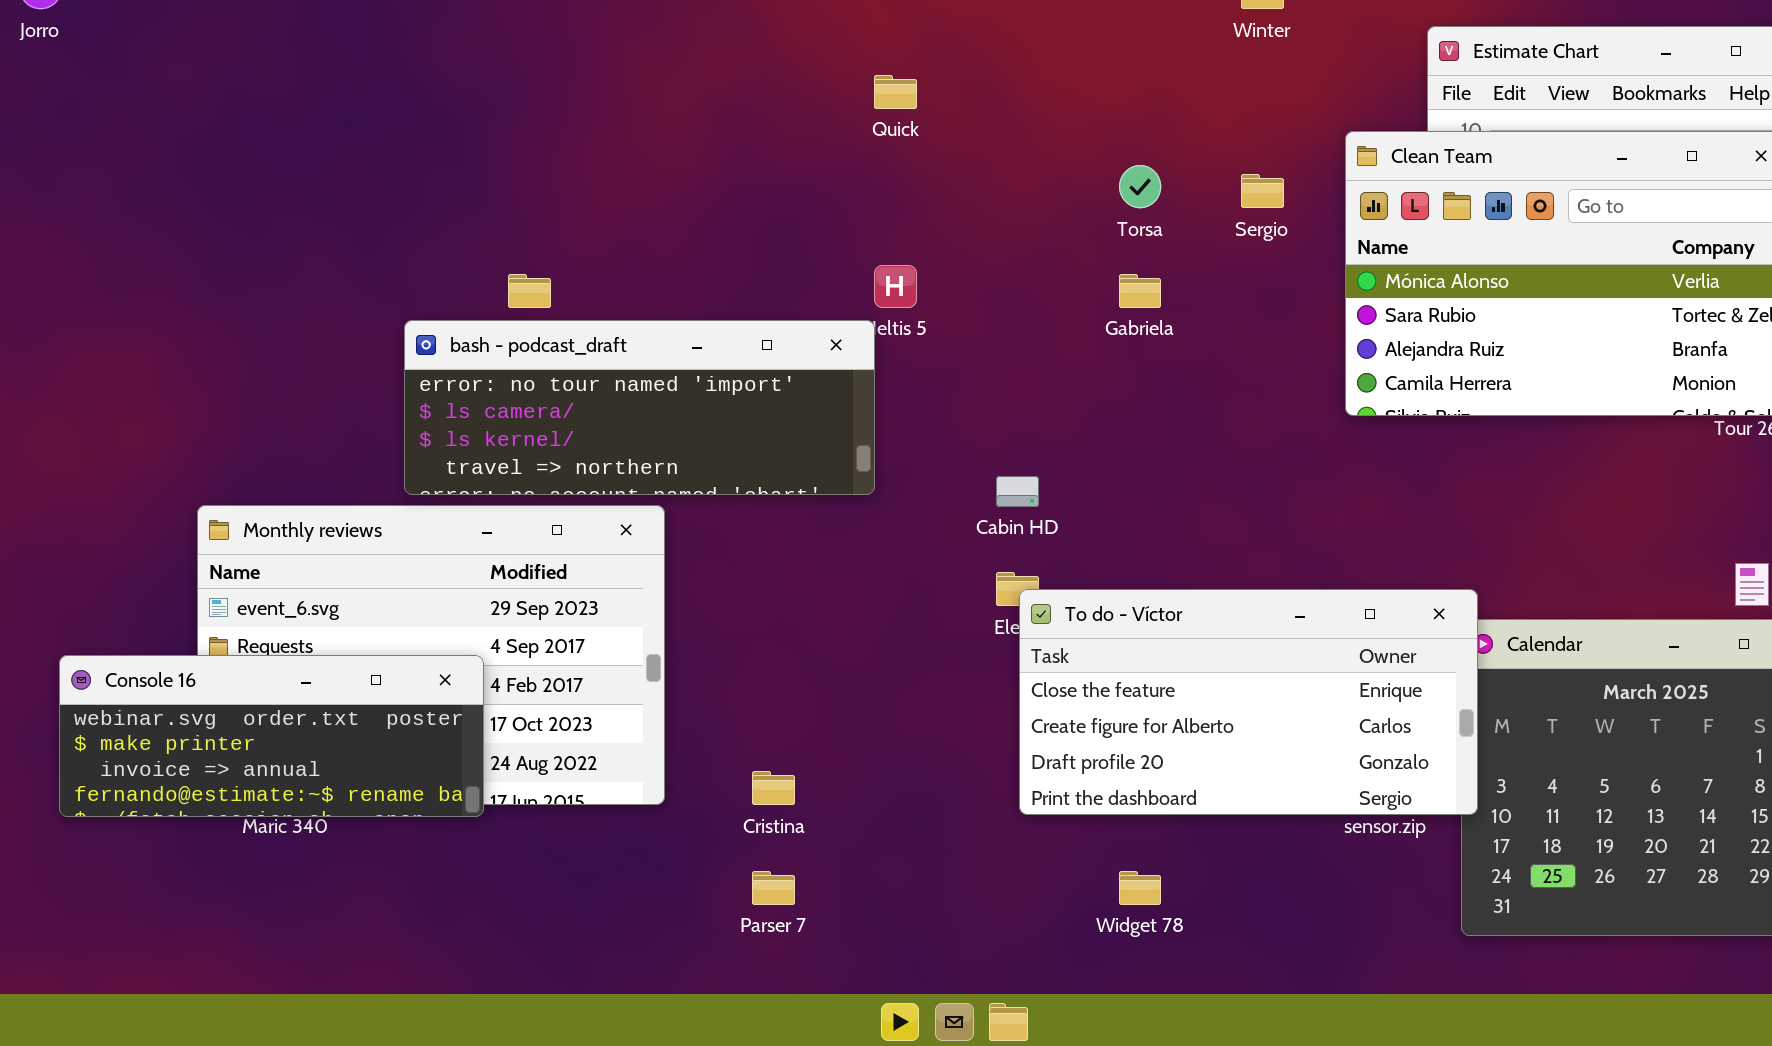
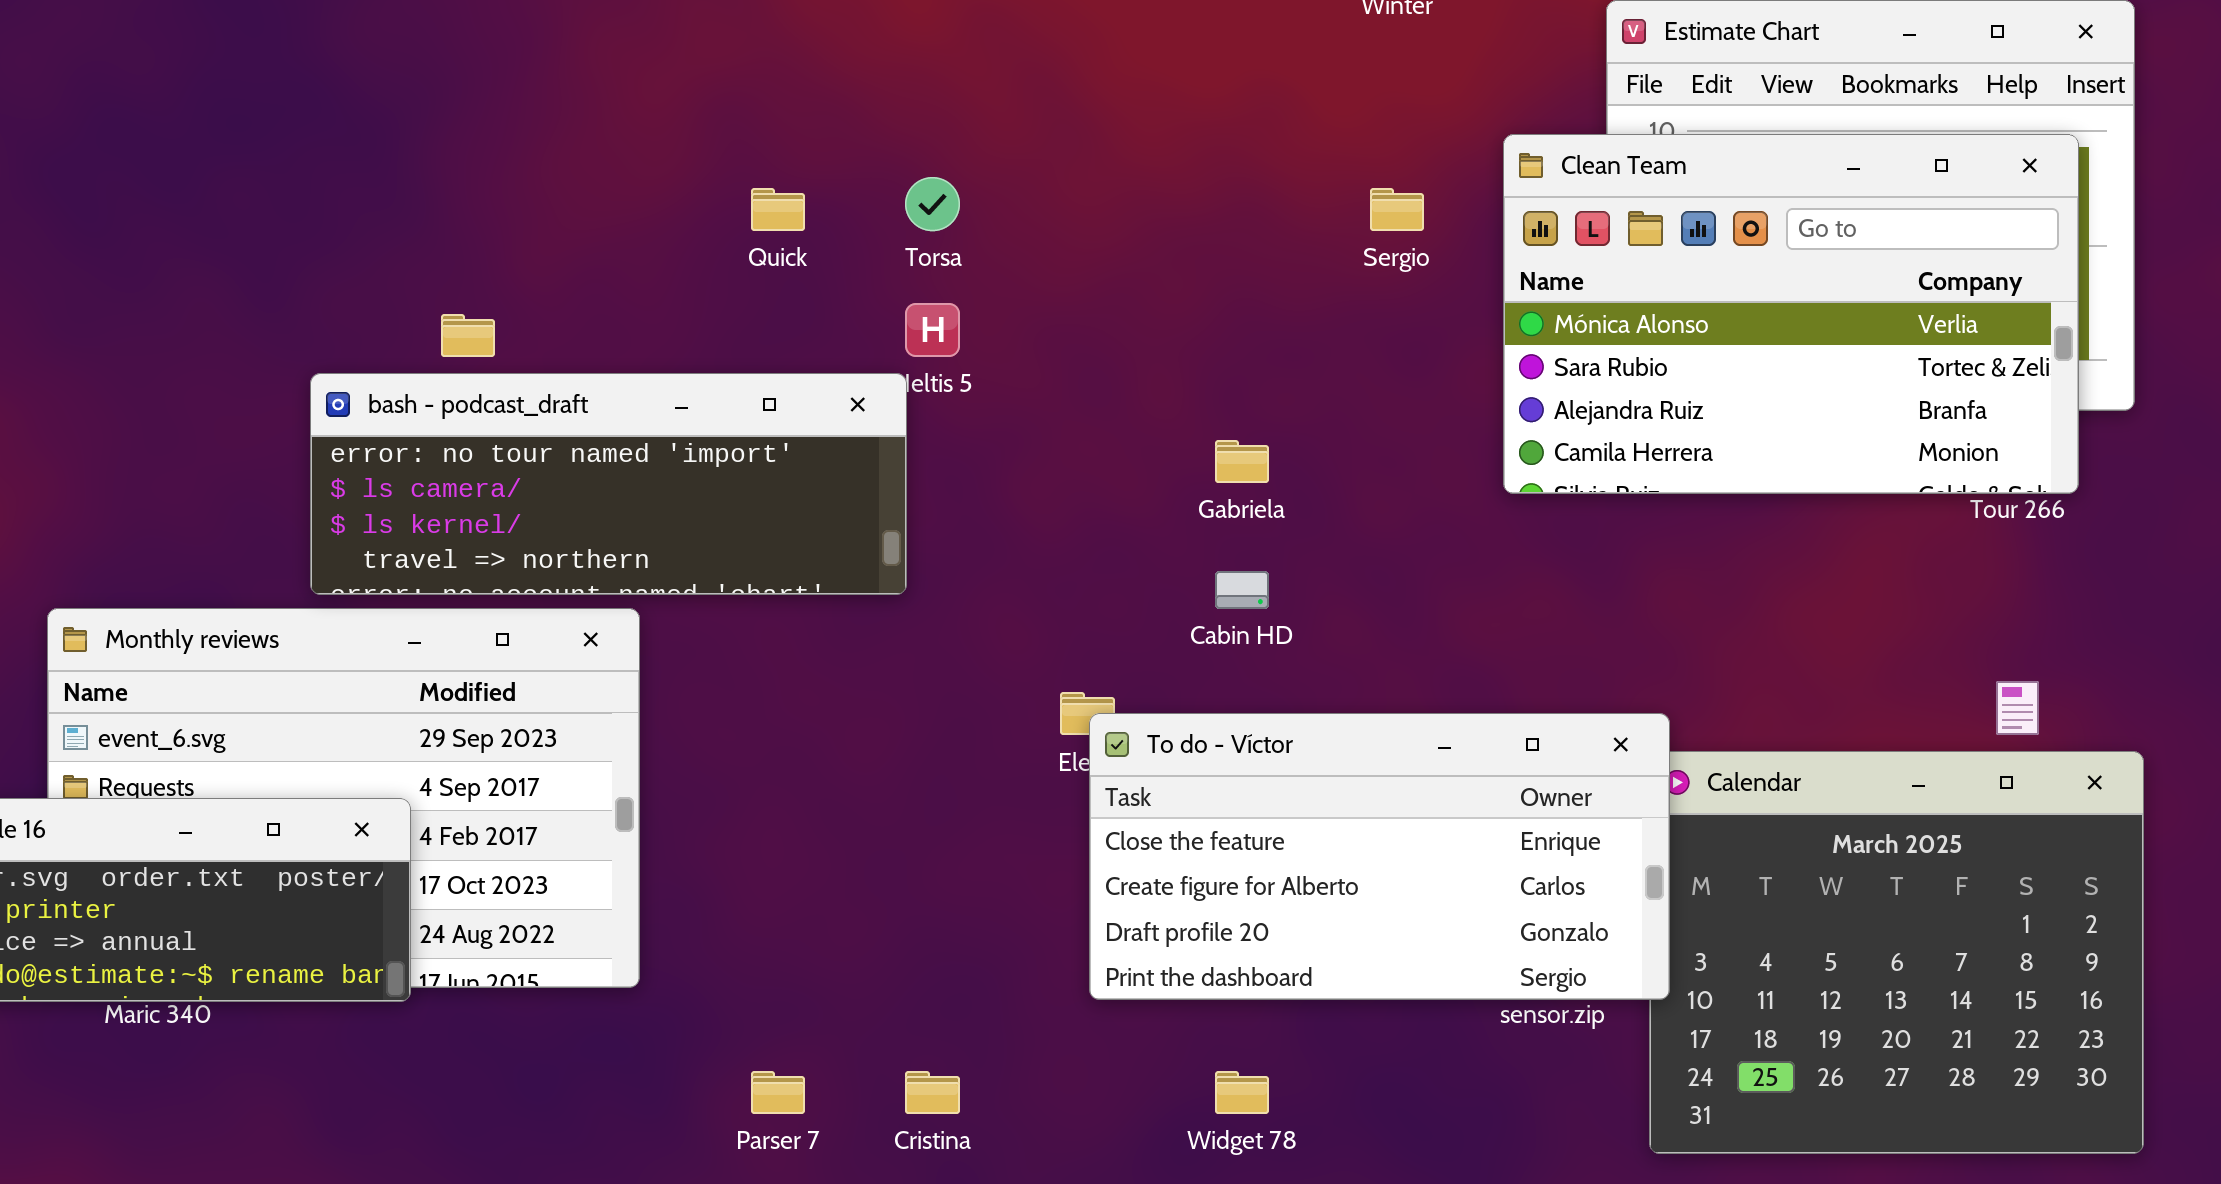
Quick: [874,75,917,109] -> [751,188,805,231], moved
Torsa: [1119,165,1161,208] -> [905,177,960,231], moved
Gabriela: [1119,274,1161,308] -> [1215,440,1269,483], moved
Cabin HD: [996,476,1039,507] -> [1215,571,1269,609], moved
Cristina: [752,771,795,805] -> [905,1071,960,1114], moved

